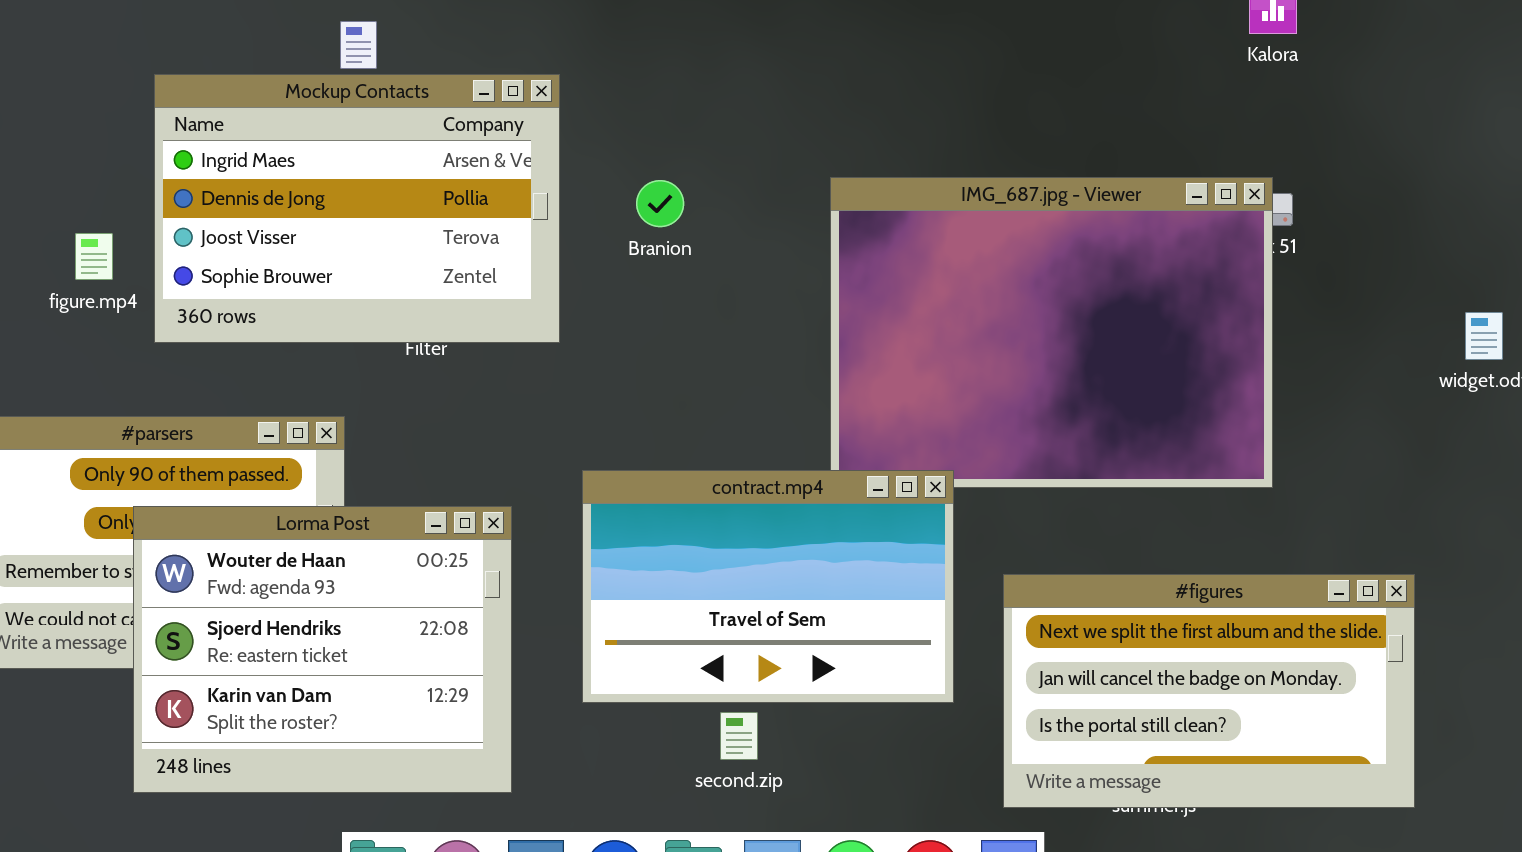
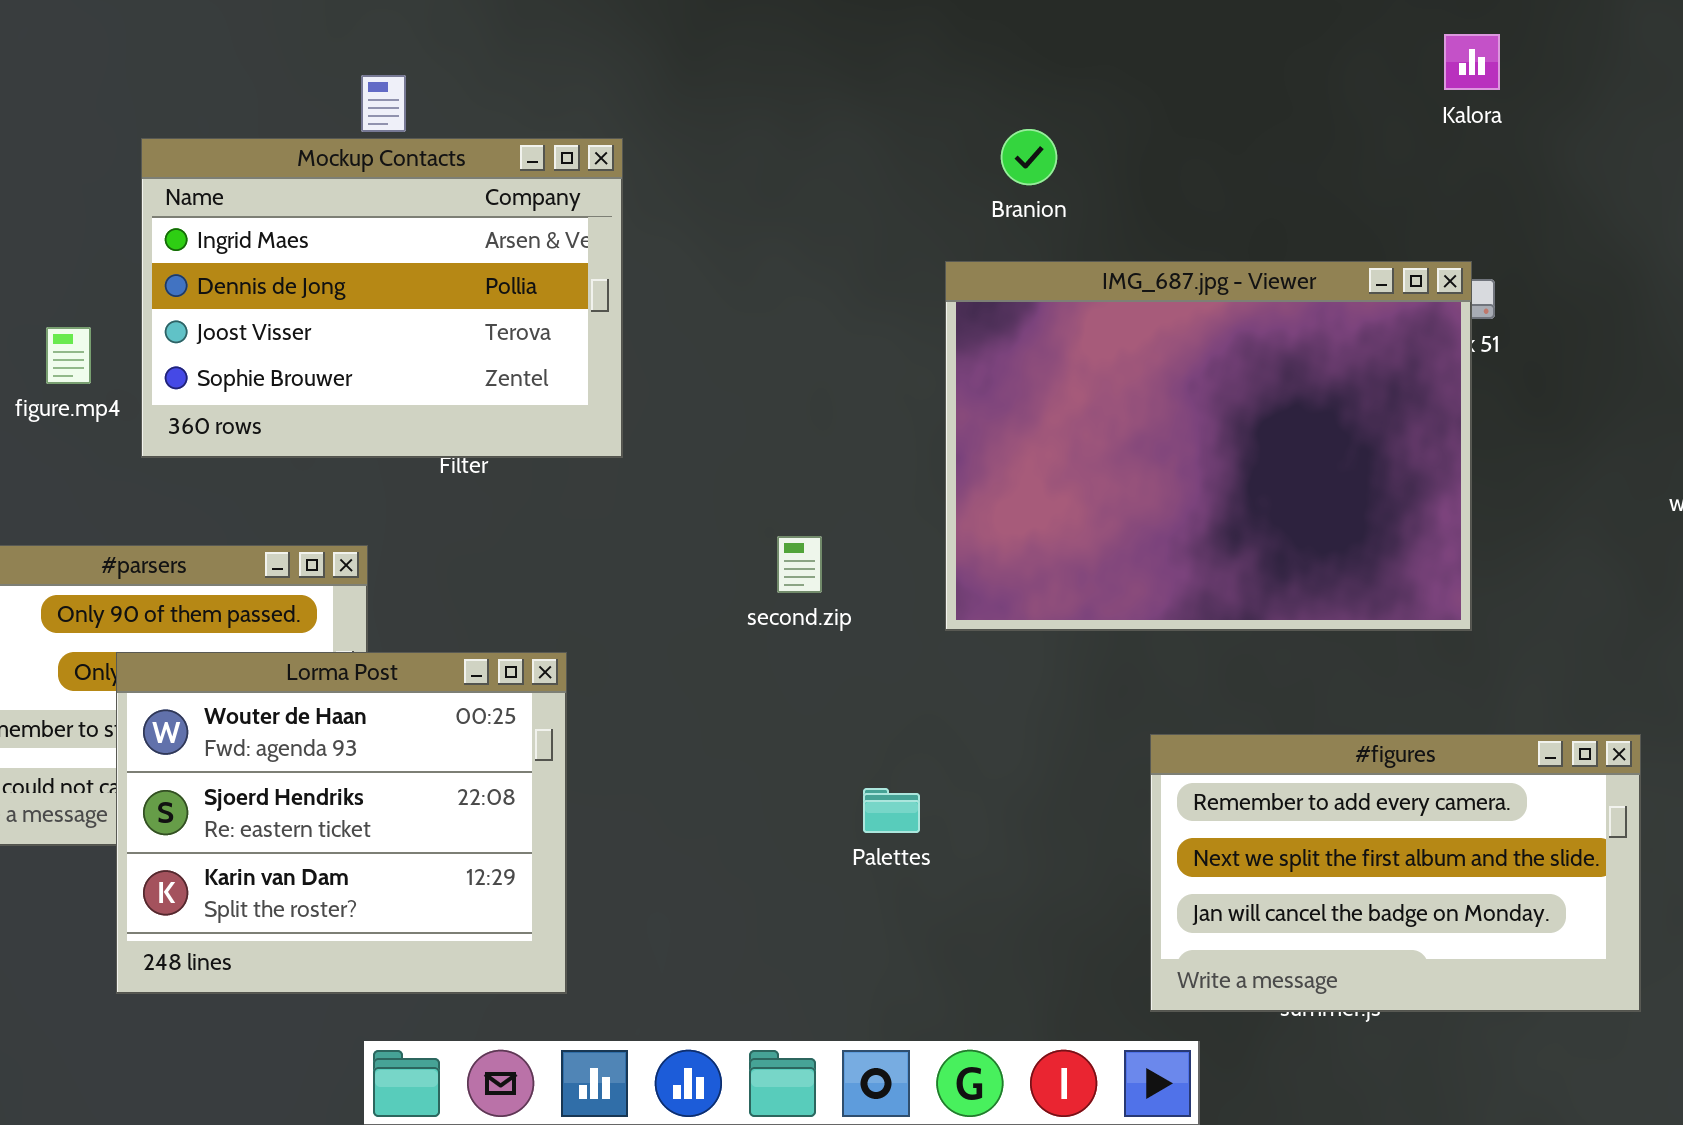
Branion: [636,180,684,227] -> [1001,129,1057,185], moved
contract.mp4: [582,470,954,703] -> none, closed
#figures: [1003,574,1415,808] -> [1150,734,1641,1012], scrolled up 1 row
second.zip: [720,712,758,760] -> [777,536,822,593], moved

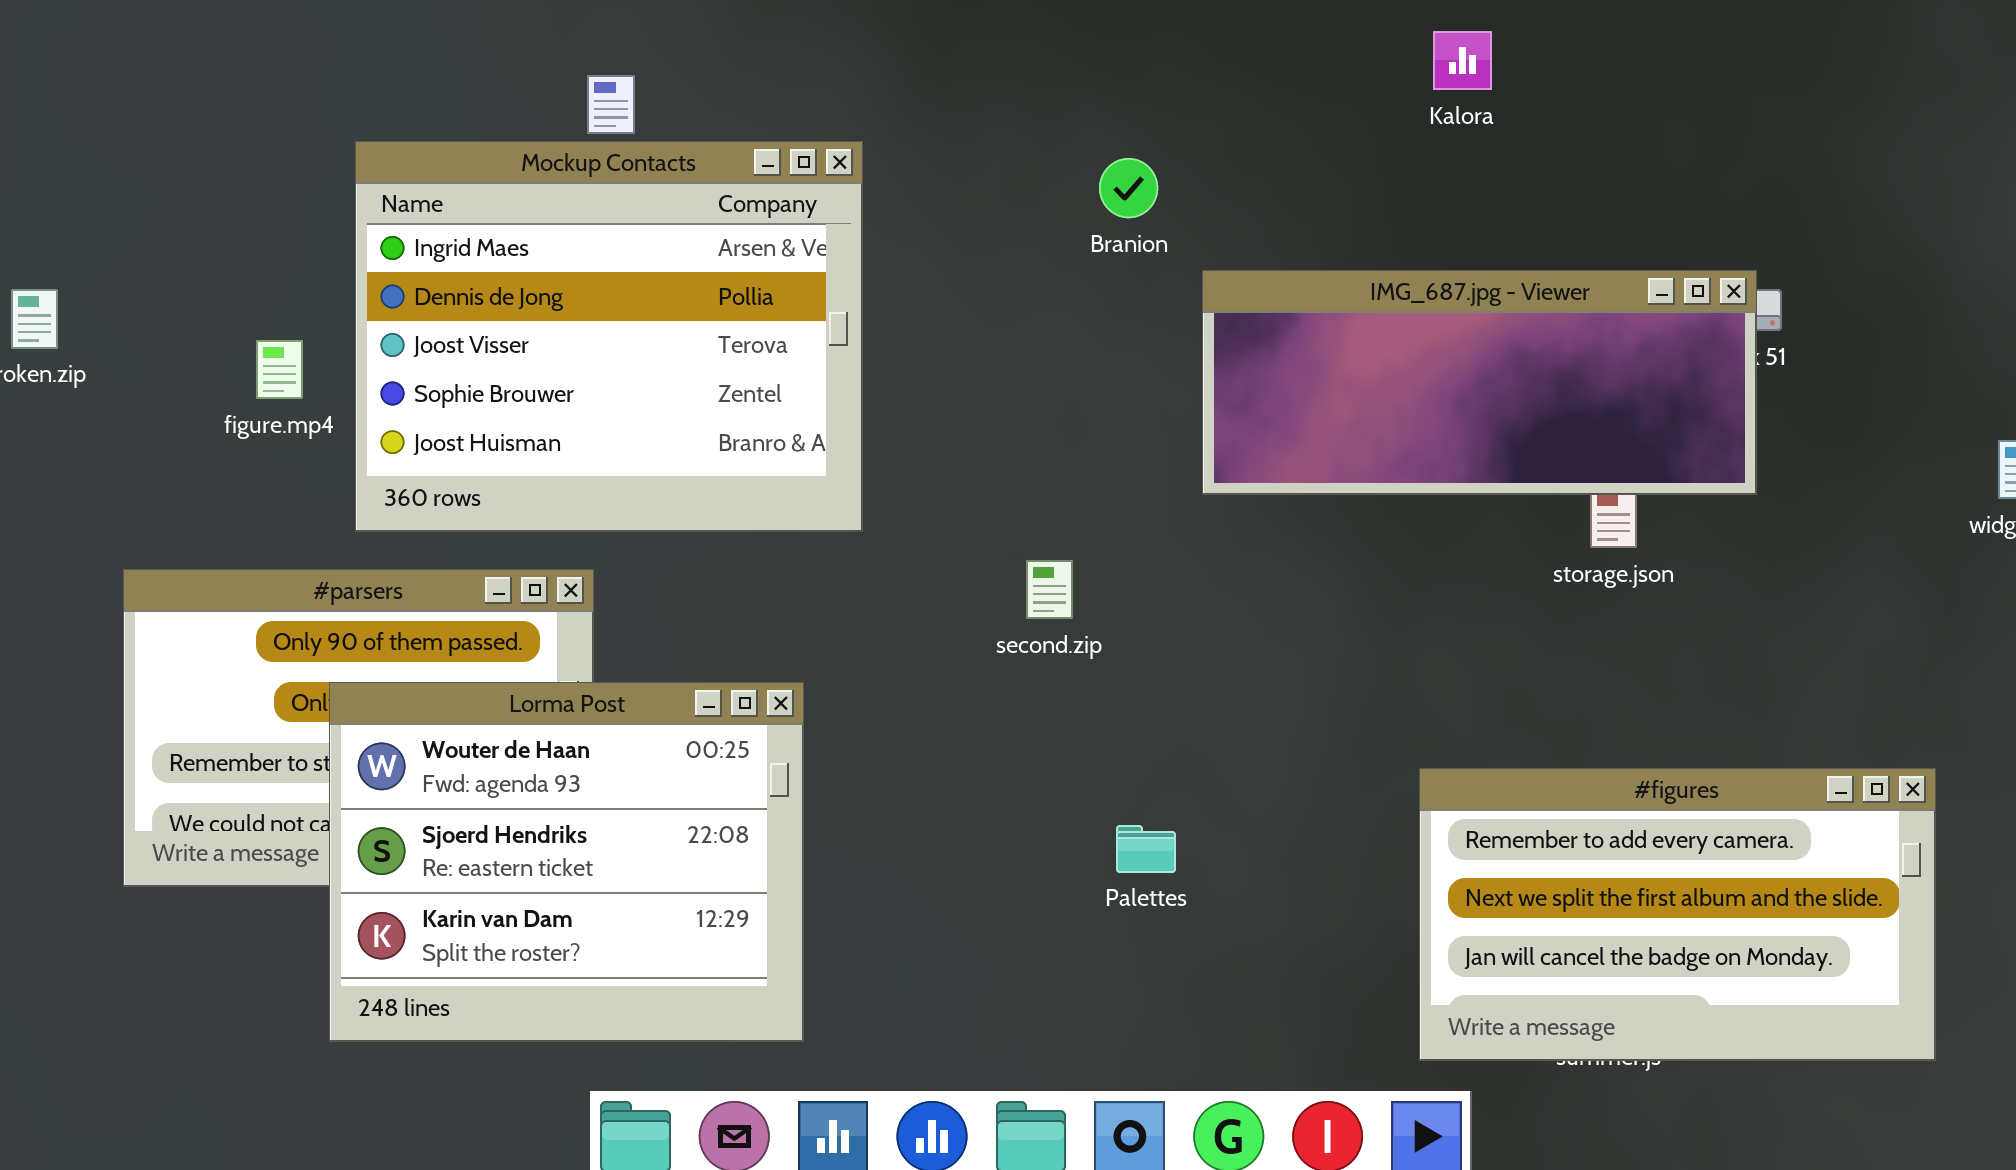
Kalora: [1444,34,1500,90] -> [1433,31,1492,90], moved
Branion: [1001,129,1057,185] -> [1099,158,1158,218], moved
Mockup Contacts: [141,138,623,458] -> [355,141,863,532], resized
IMG_687.jpg - Viewer: [945,261,1472,631] -> [1202,270,1757,495], resized

